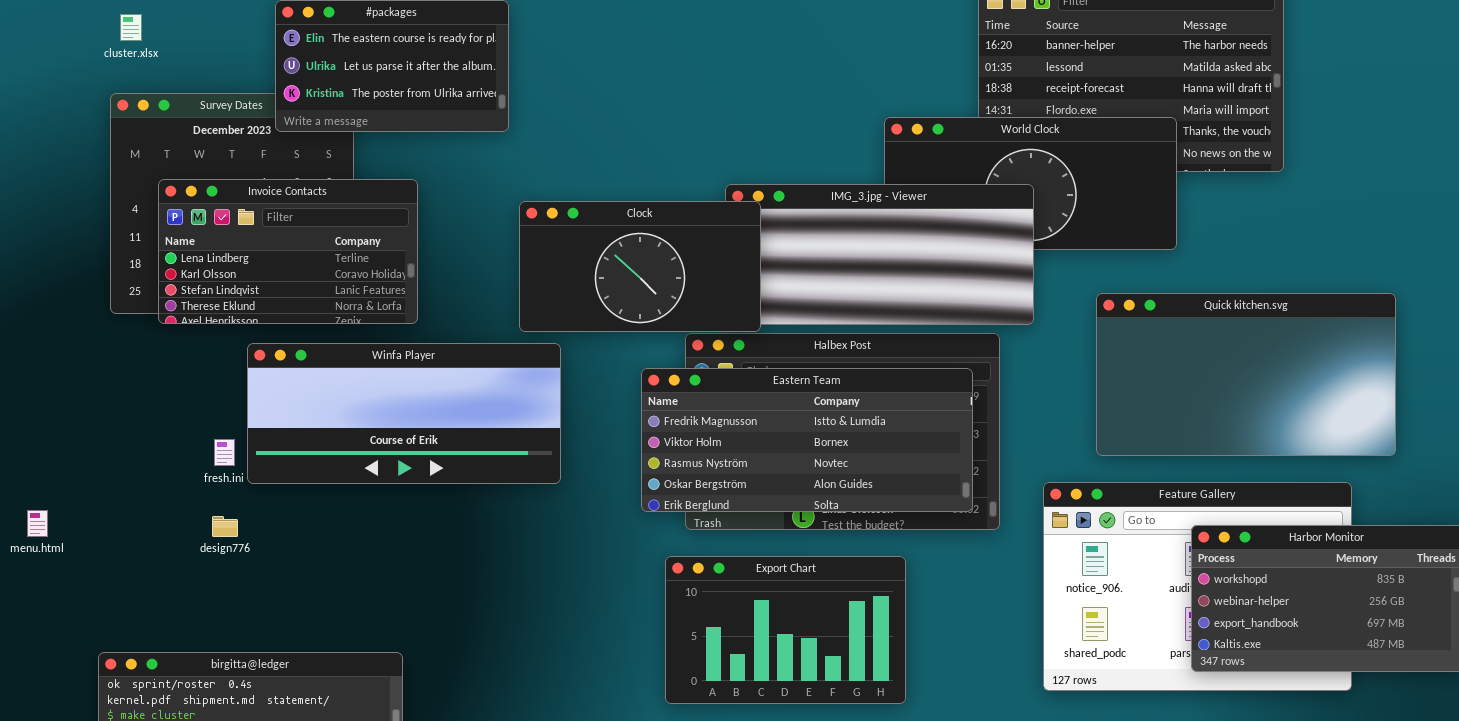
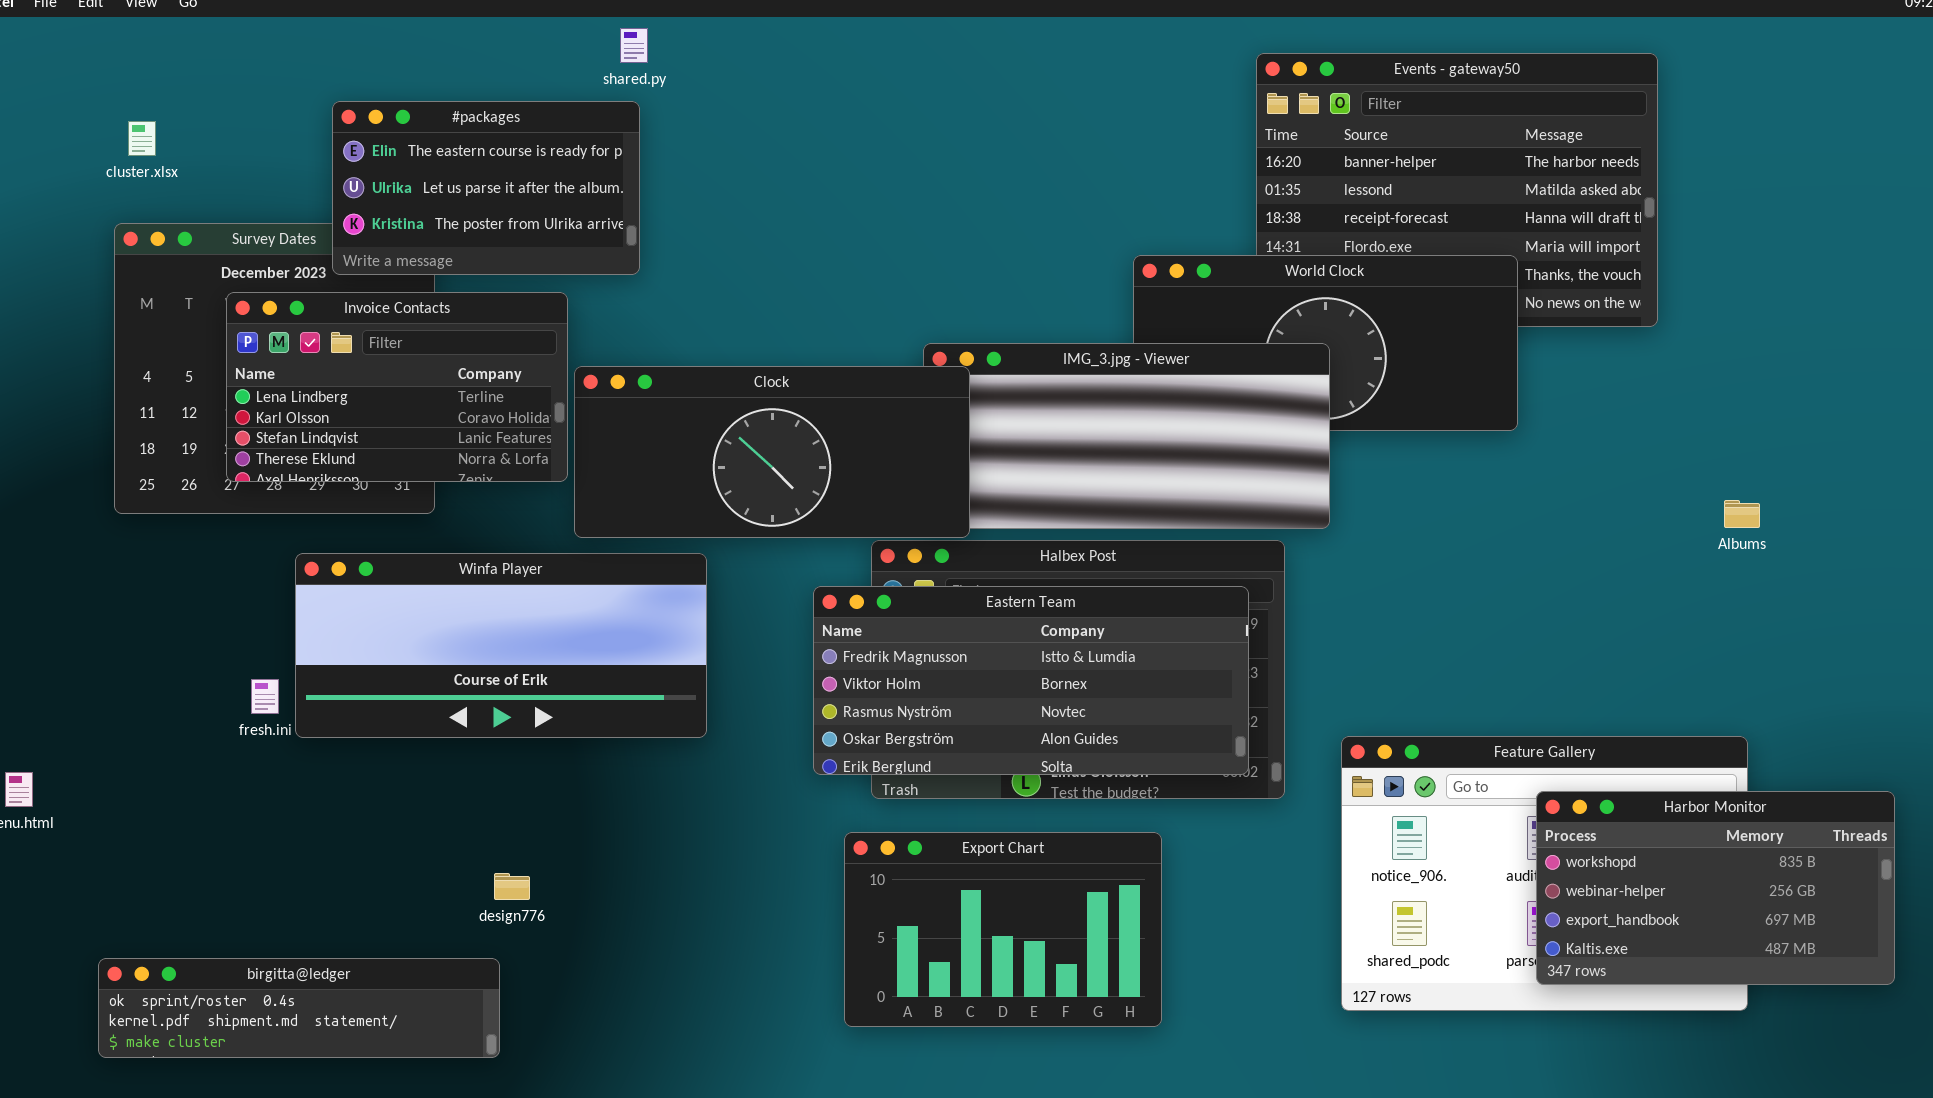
Invoice Contacts: [158,179,418,324] -> [226,292,568,482], moved
Clock: [519,201,761,332] -> [574,366,970,538], resized
Quick kitchen.svg: [1096,293,1396,456] -> none, closed
design776: [212,516,238,537] -> [494,873,530,900], moved

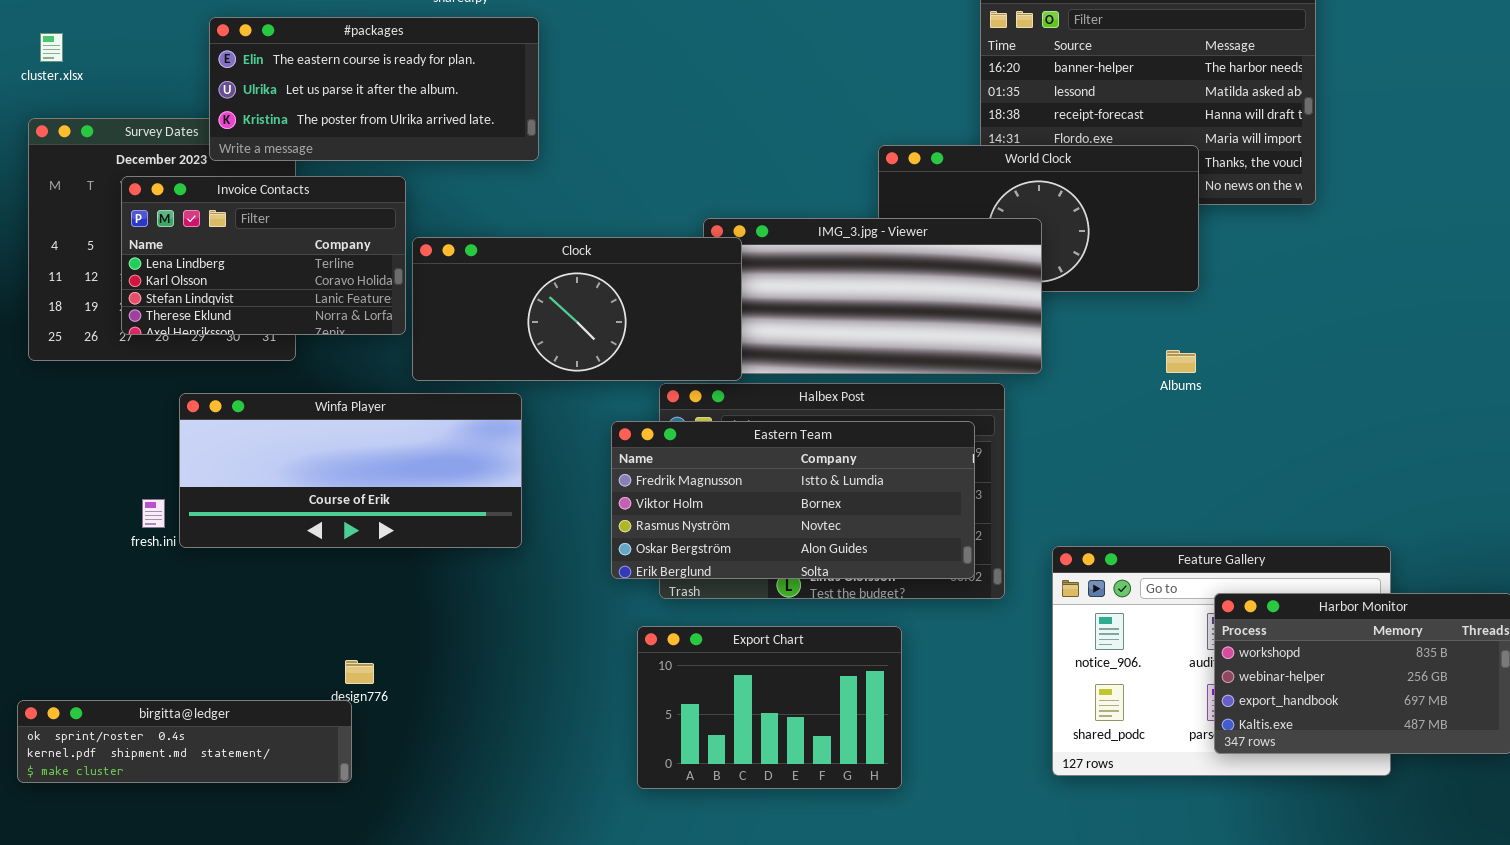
#packages: [332,101,640,275] -> [209,17,539,161], resized
Albums: [1724,500,1760,528] -> [1166,350,1196,373], moved
birgitta@ledger: [98,958,500,1058] -> [17,700,352,783], moved

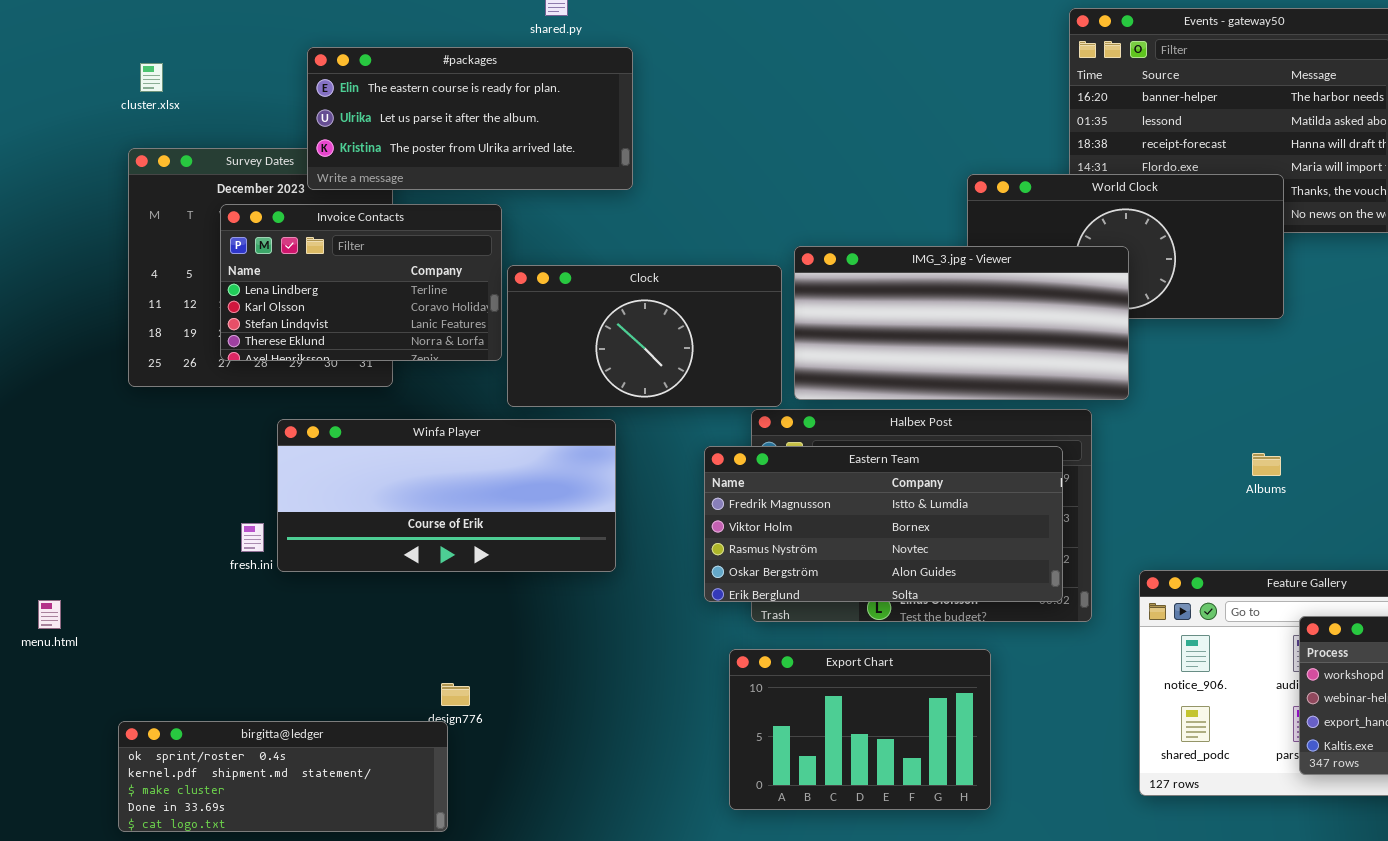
Clock: [412,237,742,381] -> [507,265,782,407], resized
Albums: [1166,350,1196,373] -> [1252,453,1281,476], moved
birgitta@ledger: [17,700,352,783] -> [118,721,448,832], resized

